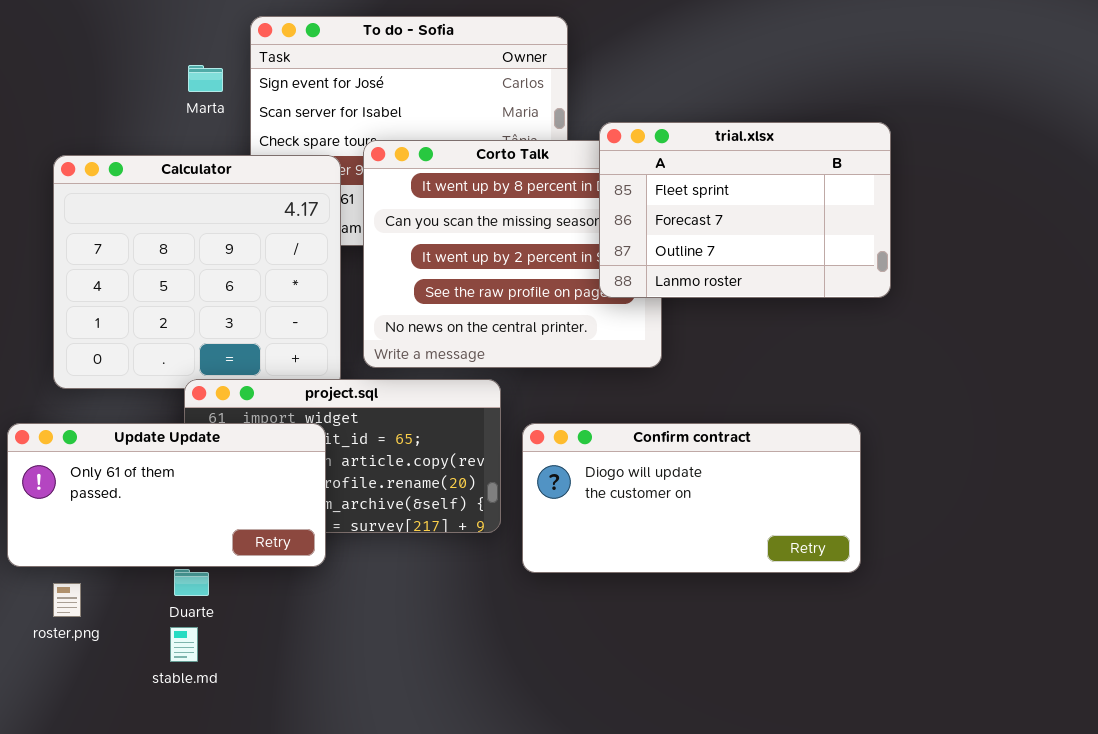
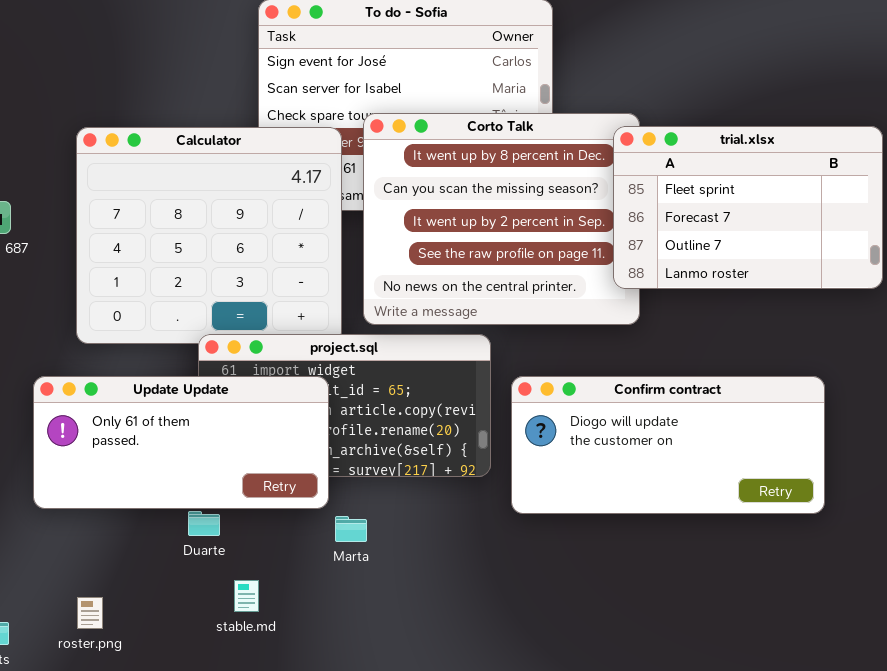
Marta: [188,65,223,92] -> [335,516,367,542], moved
trial.xlsx: [599,122,891,298] -> [613,126,883,289], moved
roster.png: [53,583,81,617] -> [77,597,103,629], moved
stable.md: [170,627,198,662] -> [234,580,259,612], moved

